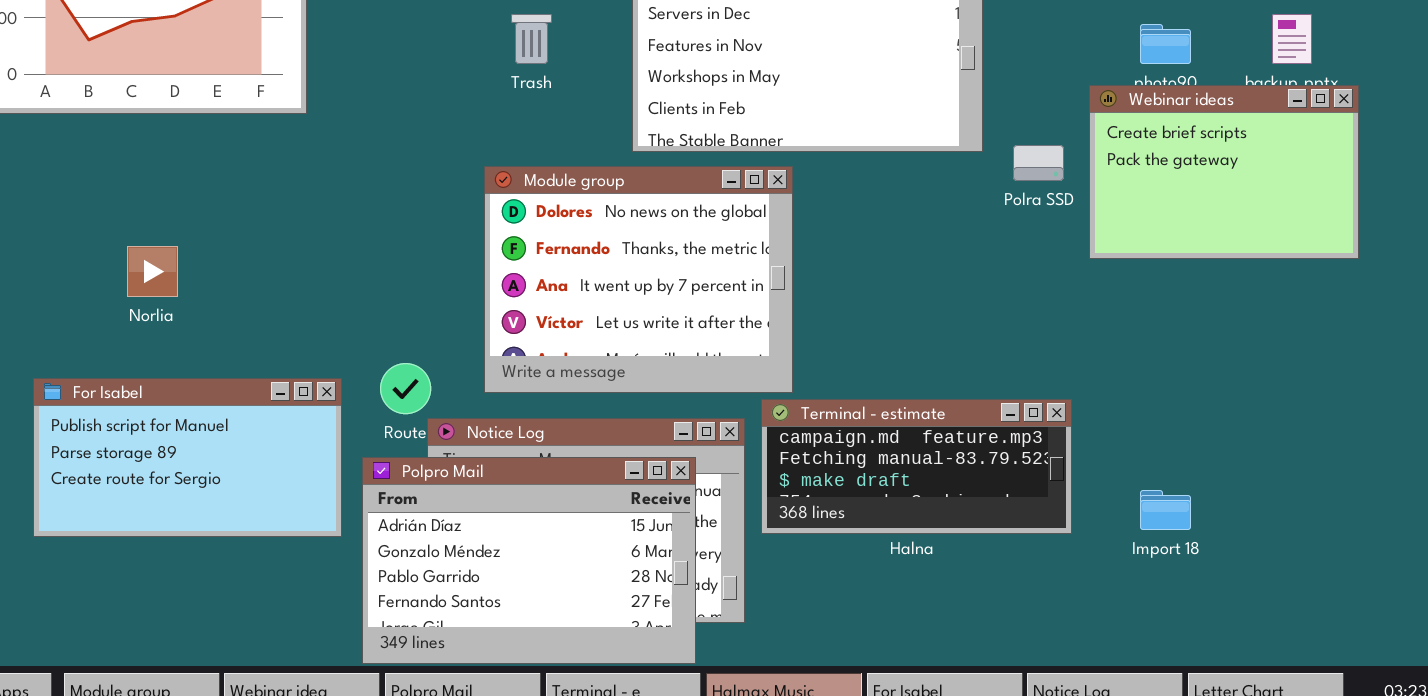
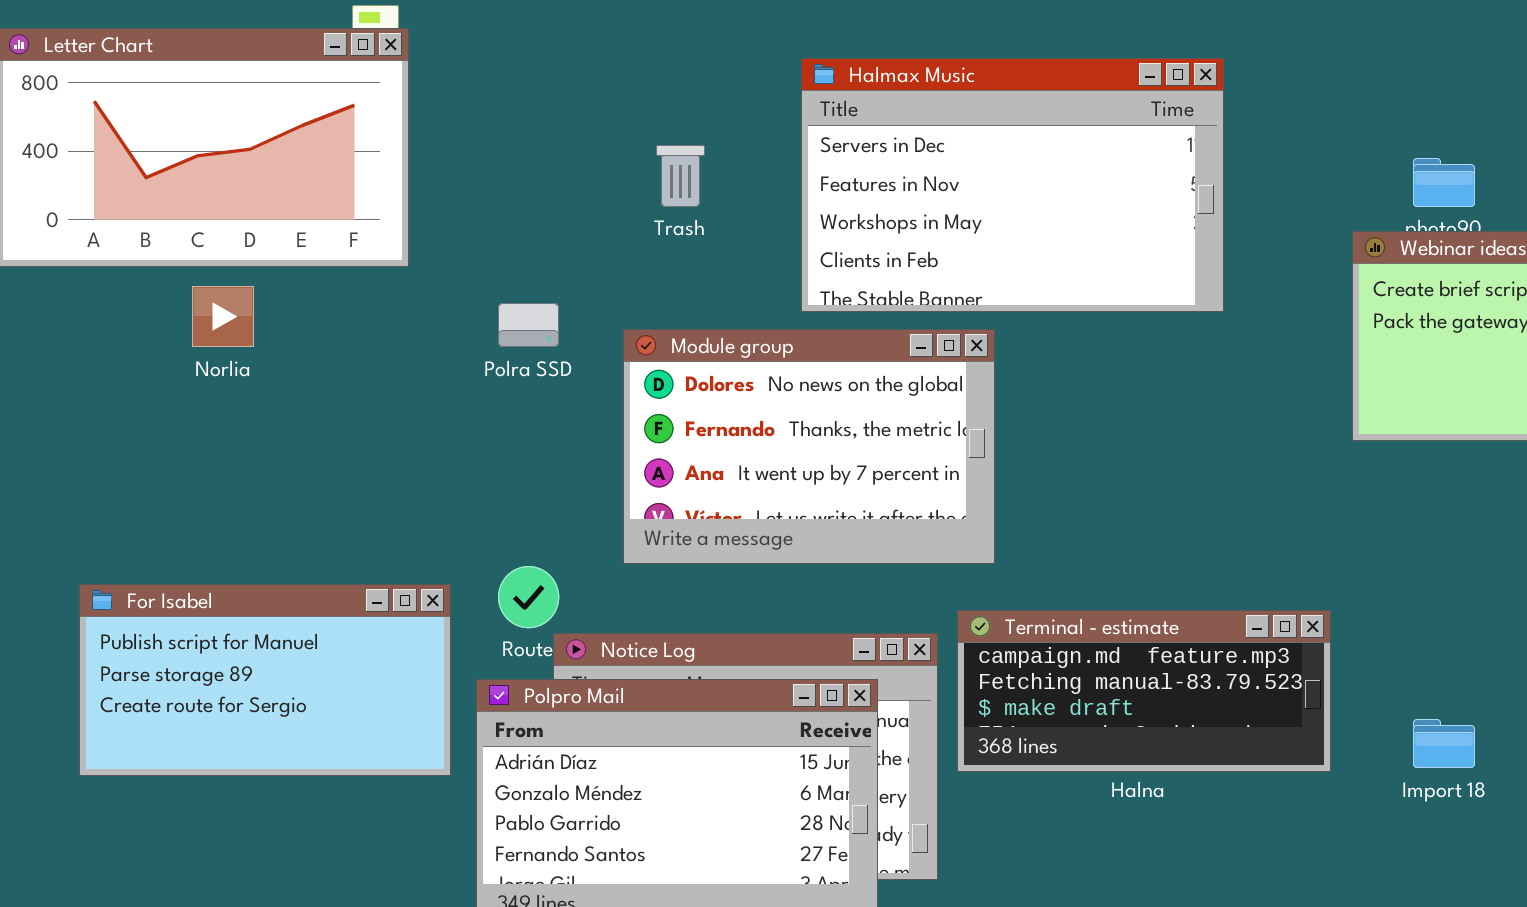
Polra SSD: [1013,145,1064,181] -> [498,303,559,347], moved
Module group: [484,166,793,393] -> [623,329,995,564], resized
Norlia: [127,246,178,297] -> [192,286,254,347], moved

